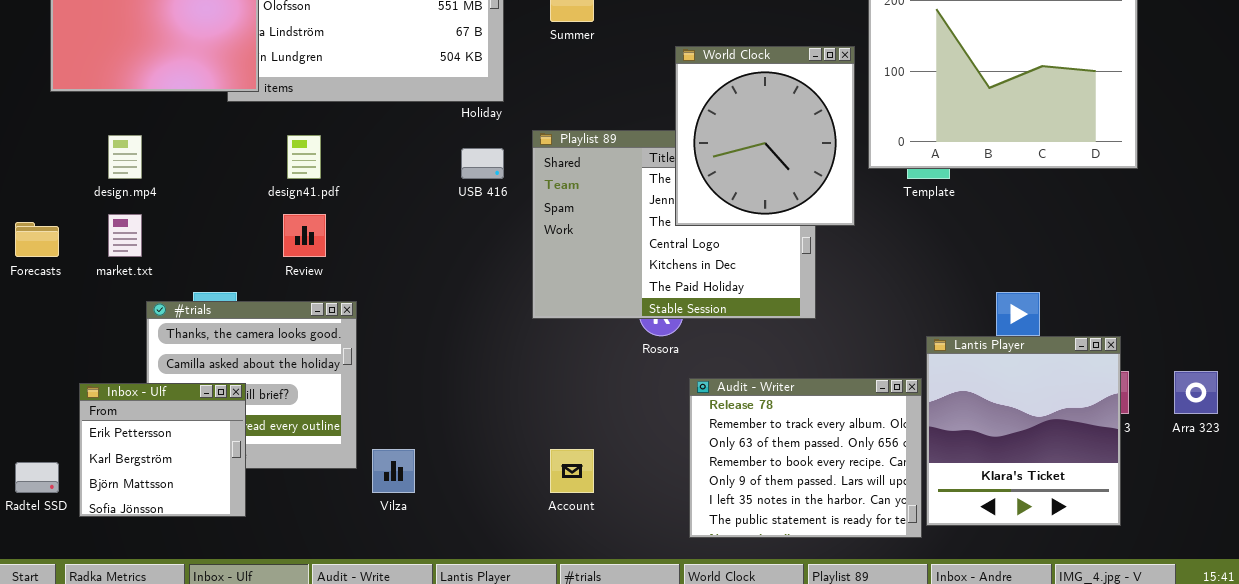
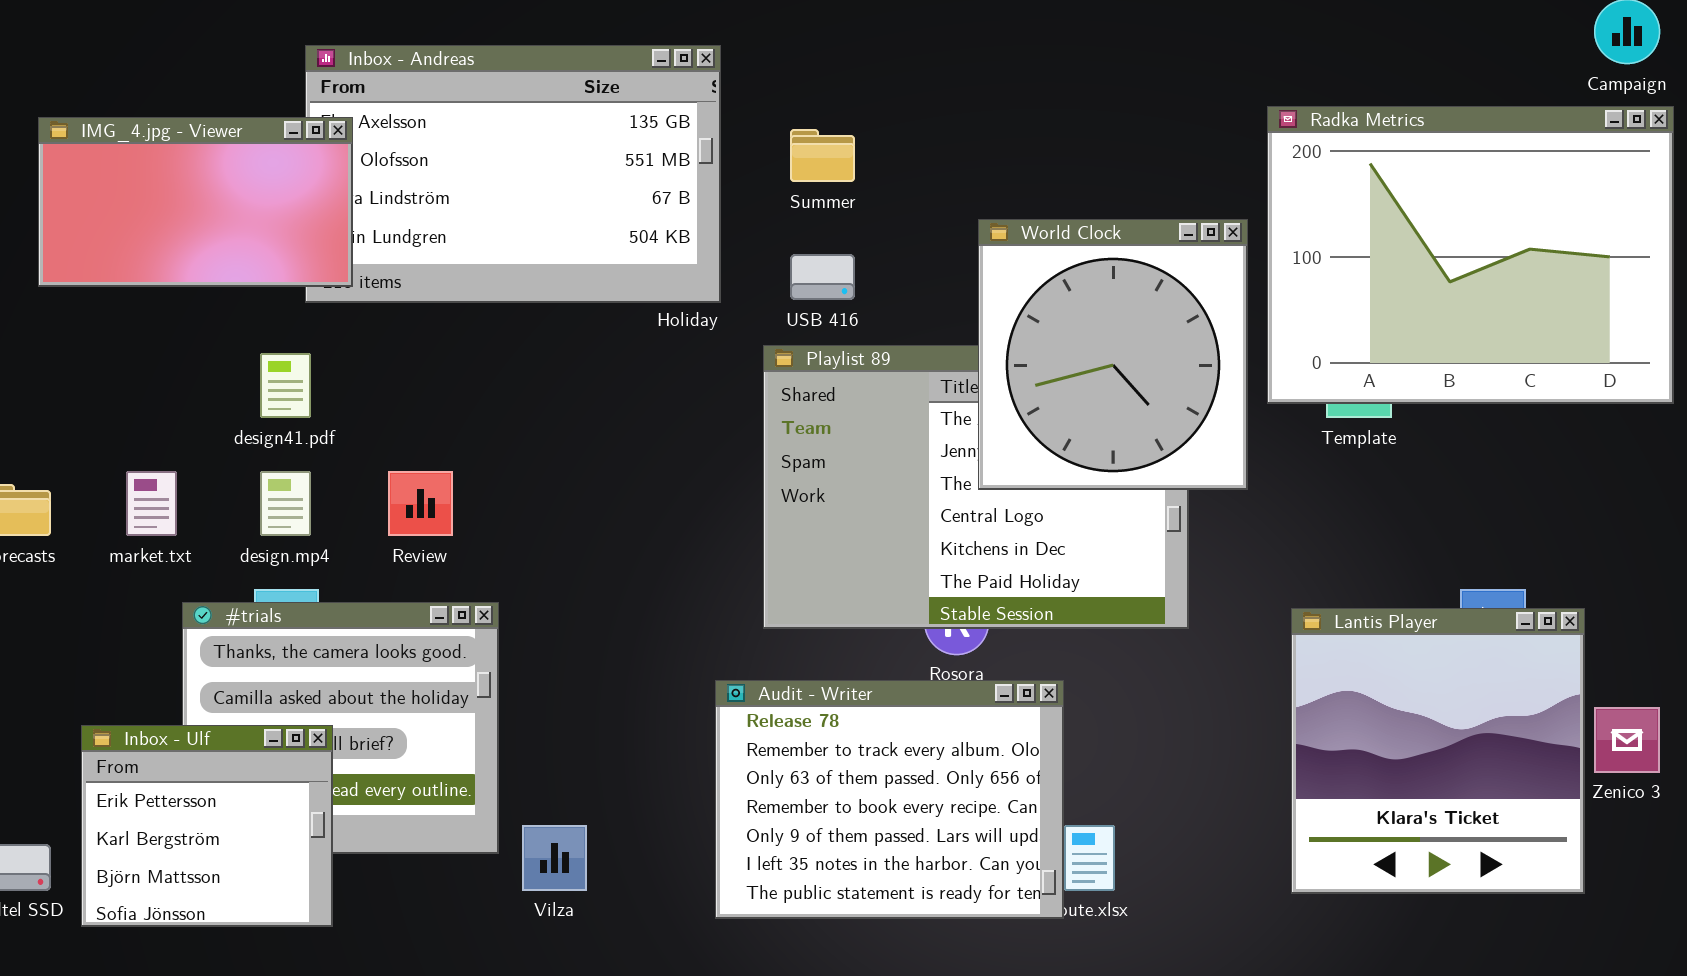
design.mp4: [108,135,142,179] -> [260,471,311,536], moved
design41.pdf: [287,135,321,179] -> [260,353,311,418], moved
USB 416: [461,148,504,179] -> [790,254,855,300], moved
Lantis Player: [926,336,1121,526] -> [1291,608,1585,894], moved
Audit - Writer: [689,378,922,538] -> [715,680,1064,919], moved

